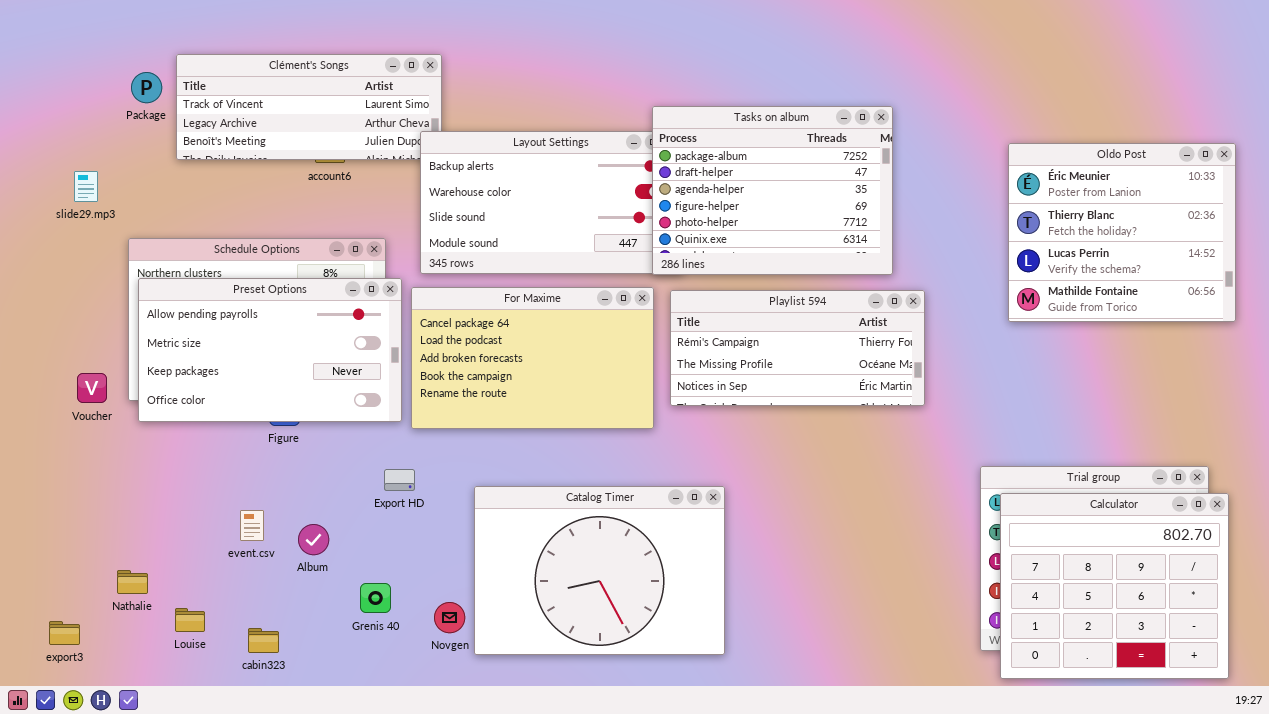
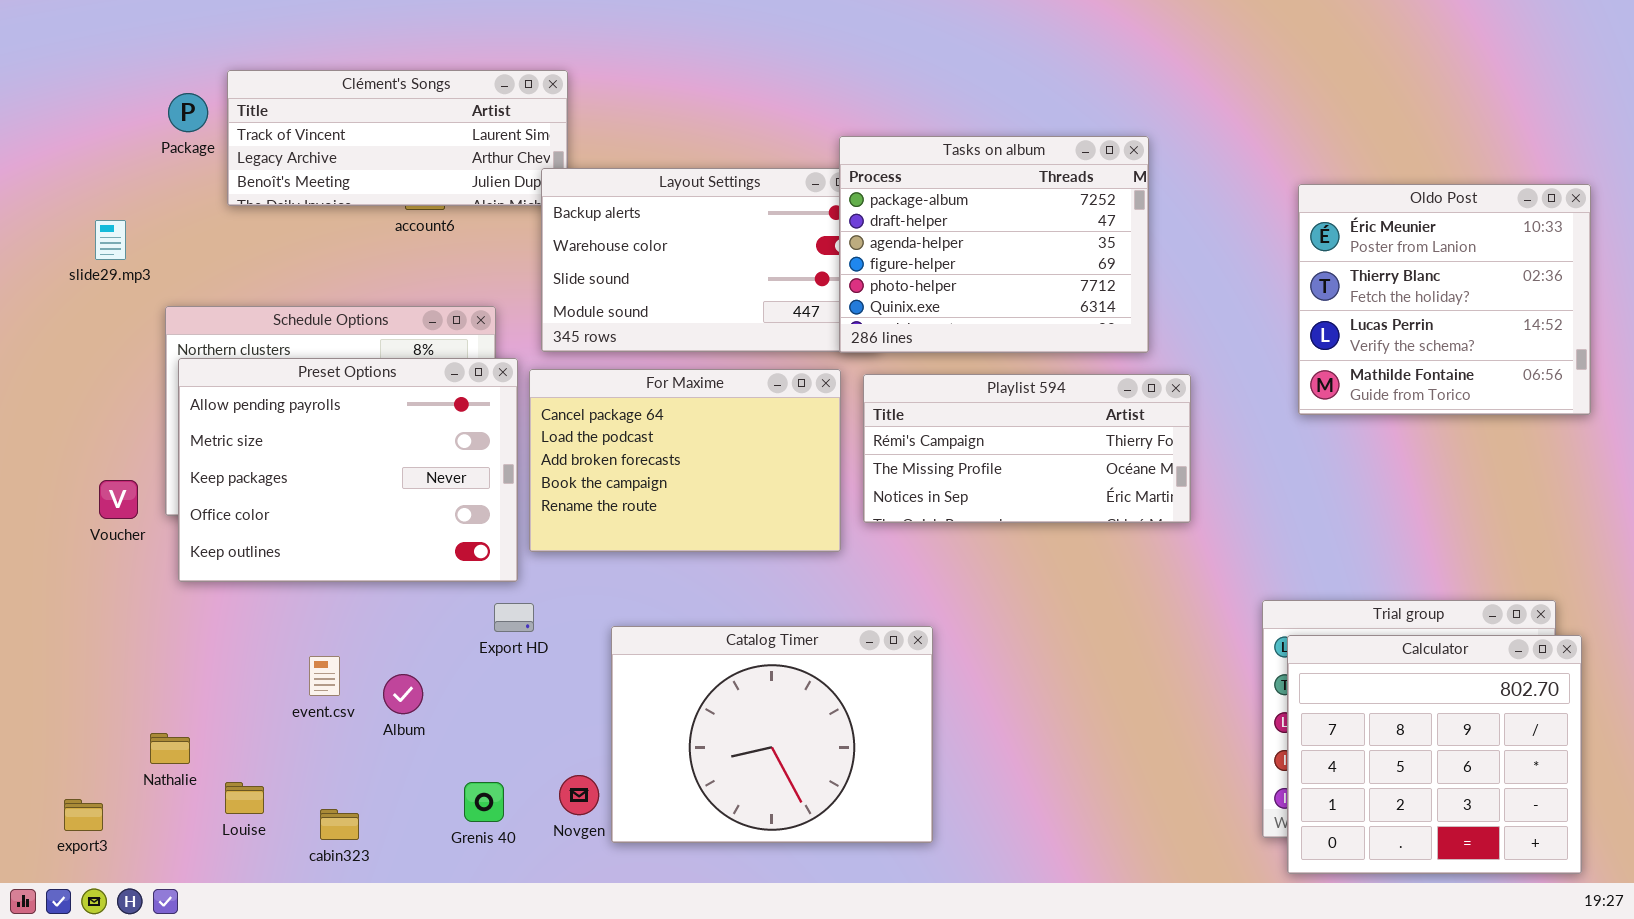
Preset Options: [138,278,402,422] -> [178,358,518,582], resized
Grenis 40: [360,583,391,613] -> [464,782,504,822], moved

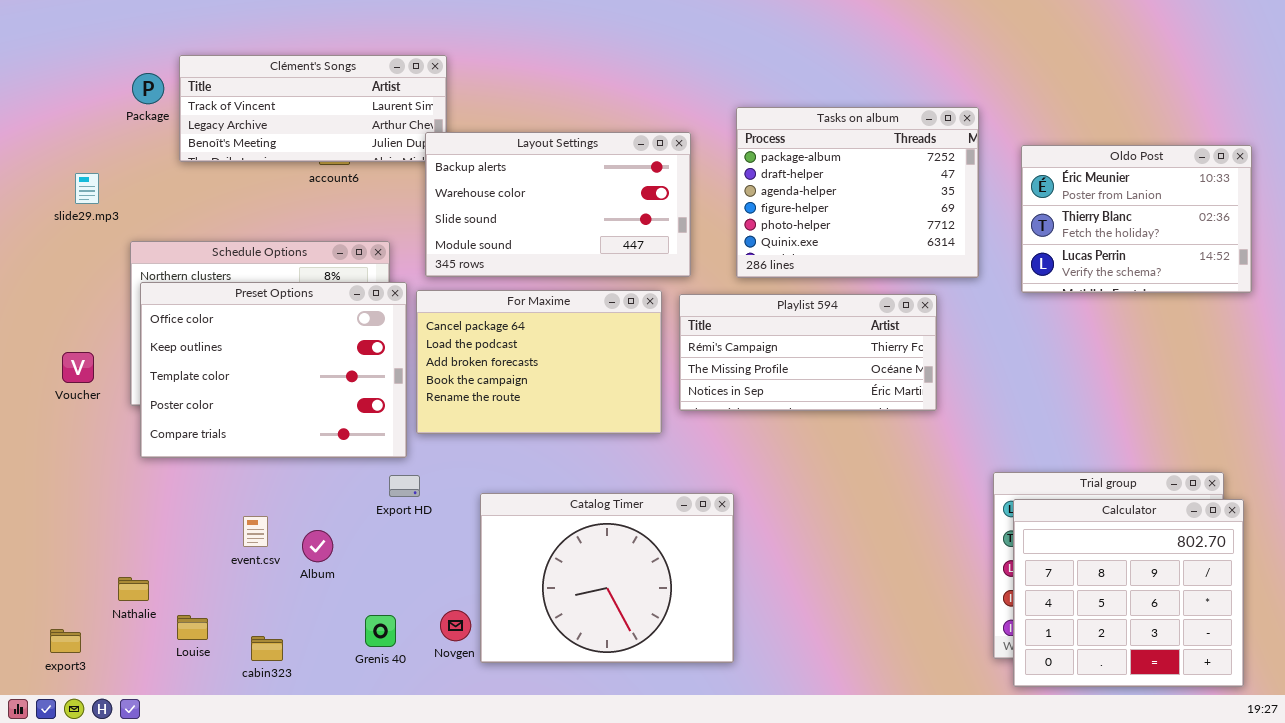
Tasks on album: [839,136,1149,353] -> [736,107,979,278], moved
Oldo Post: [1298,184,1591,415] -> [1021,145,1252,293], resized
Preset Options: [178,358,518,582] -> [140,282,407,458], scrolled down 3 rows
Voucher: [99,480,138,519] -> [62,352,94,383], moved

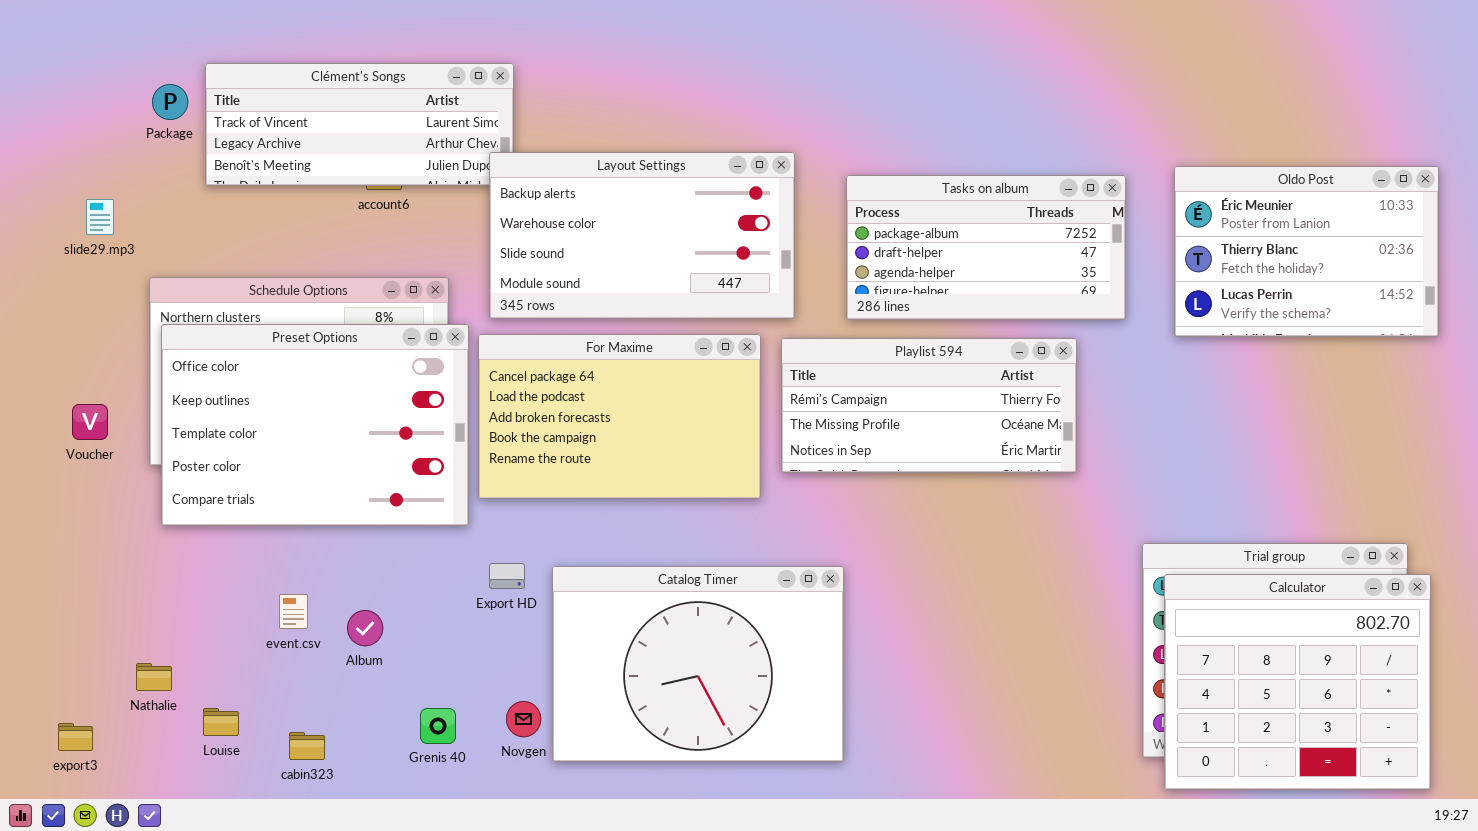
Tasks on album: [736,107,979,278] -> [846,175,1126,320], resized
Export HD: [389,475,420,497] -> [489,563,525,589], moved

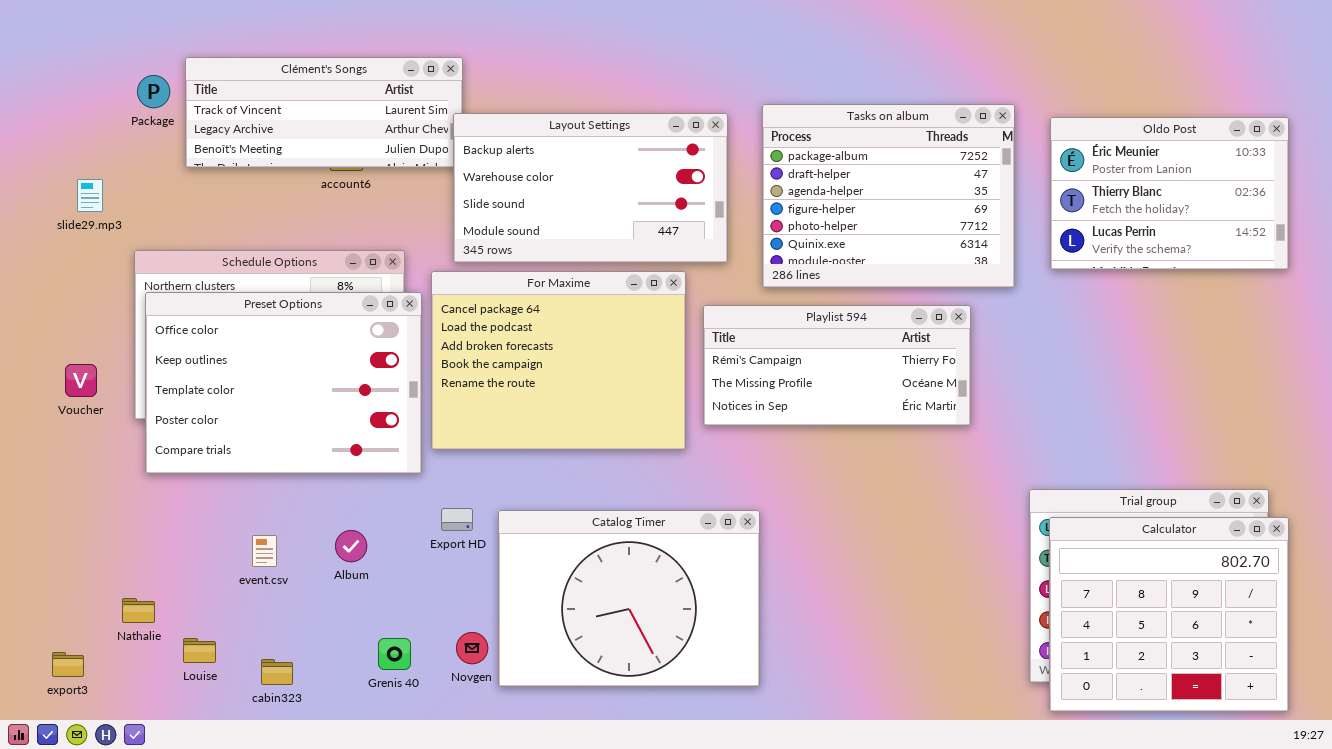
Layout Settings: [489,152,795,319] -> [453,113,728,263], moved
Oldo Post: [1174,166,1439,337] -> [1050,117,1289,270], moved
Tasks on album: [846,175,1126,320] -> [762,104,1015,288], resized
For Maxime: [478,334,761,499] -> [431,271,686,450], resized
Album: [347,610,383,646] -> [335,530,367,562], moved

